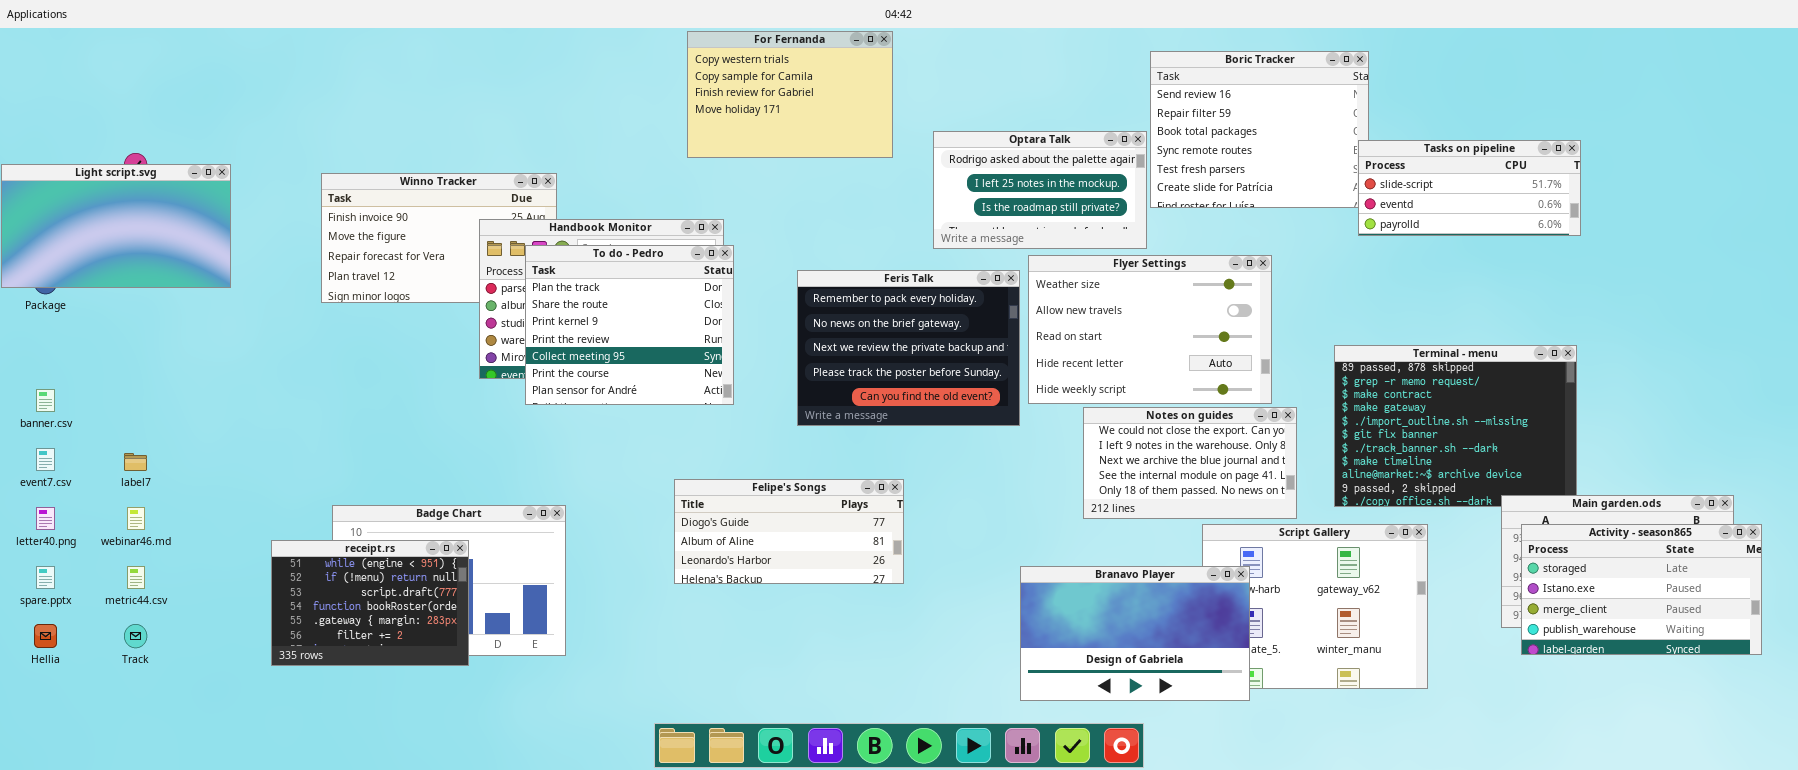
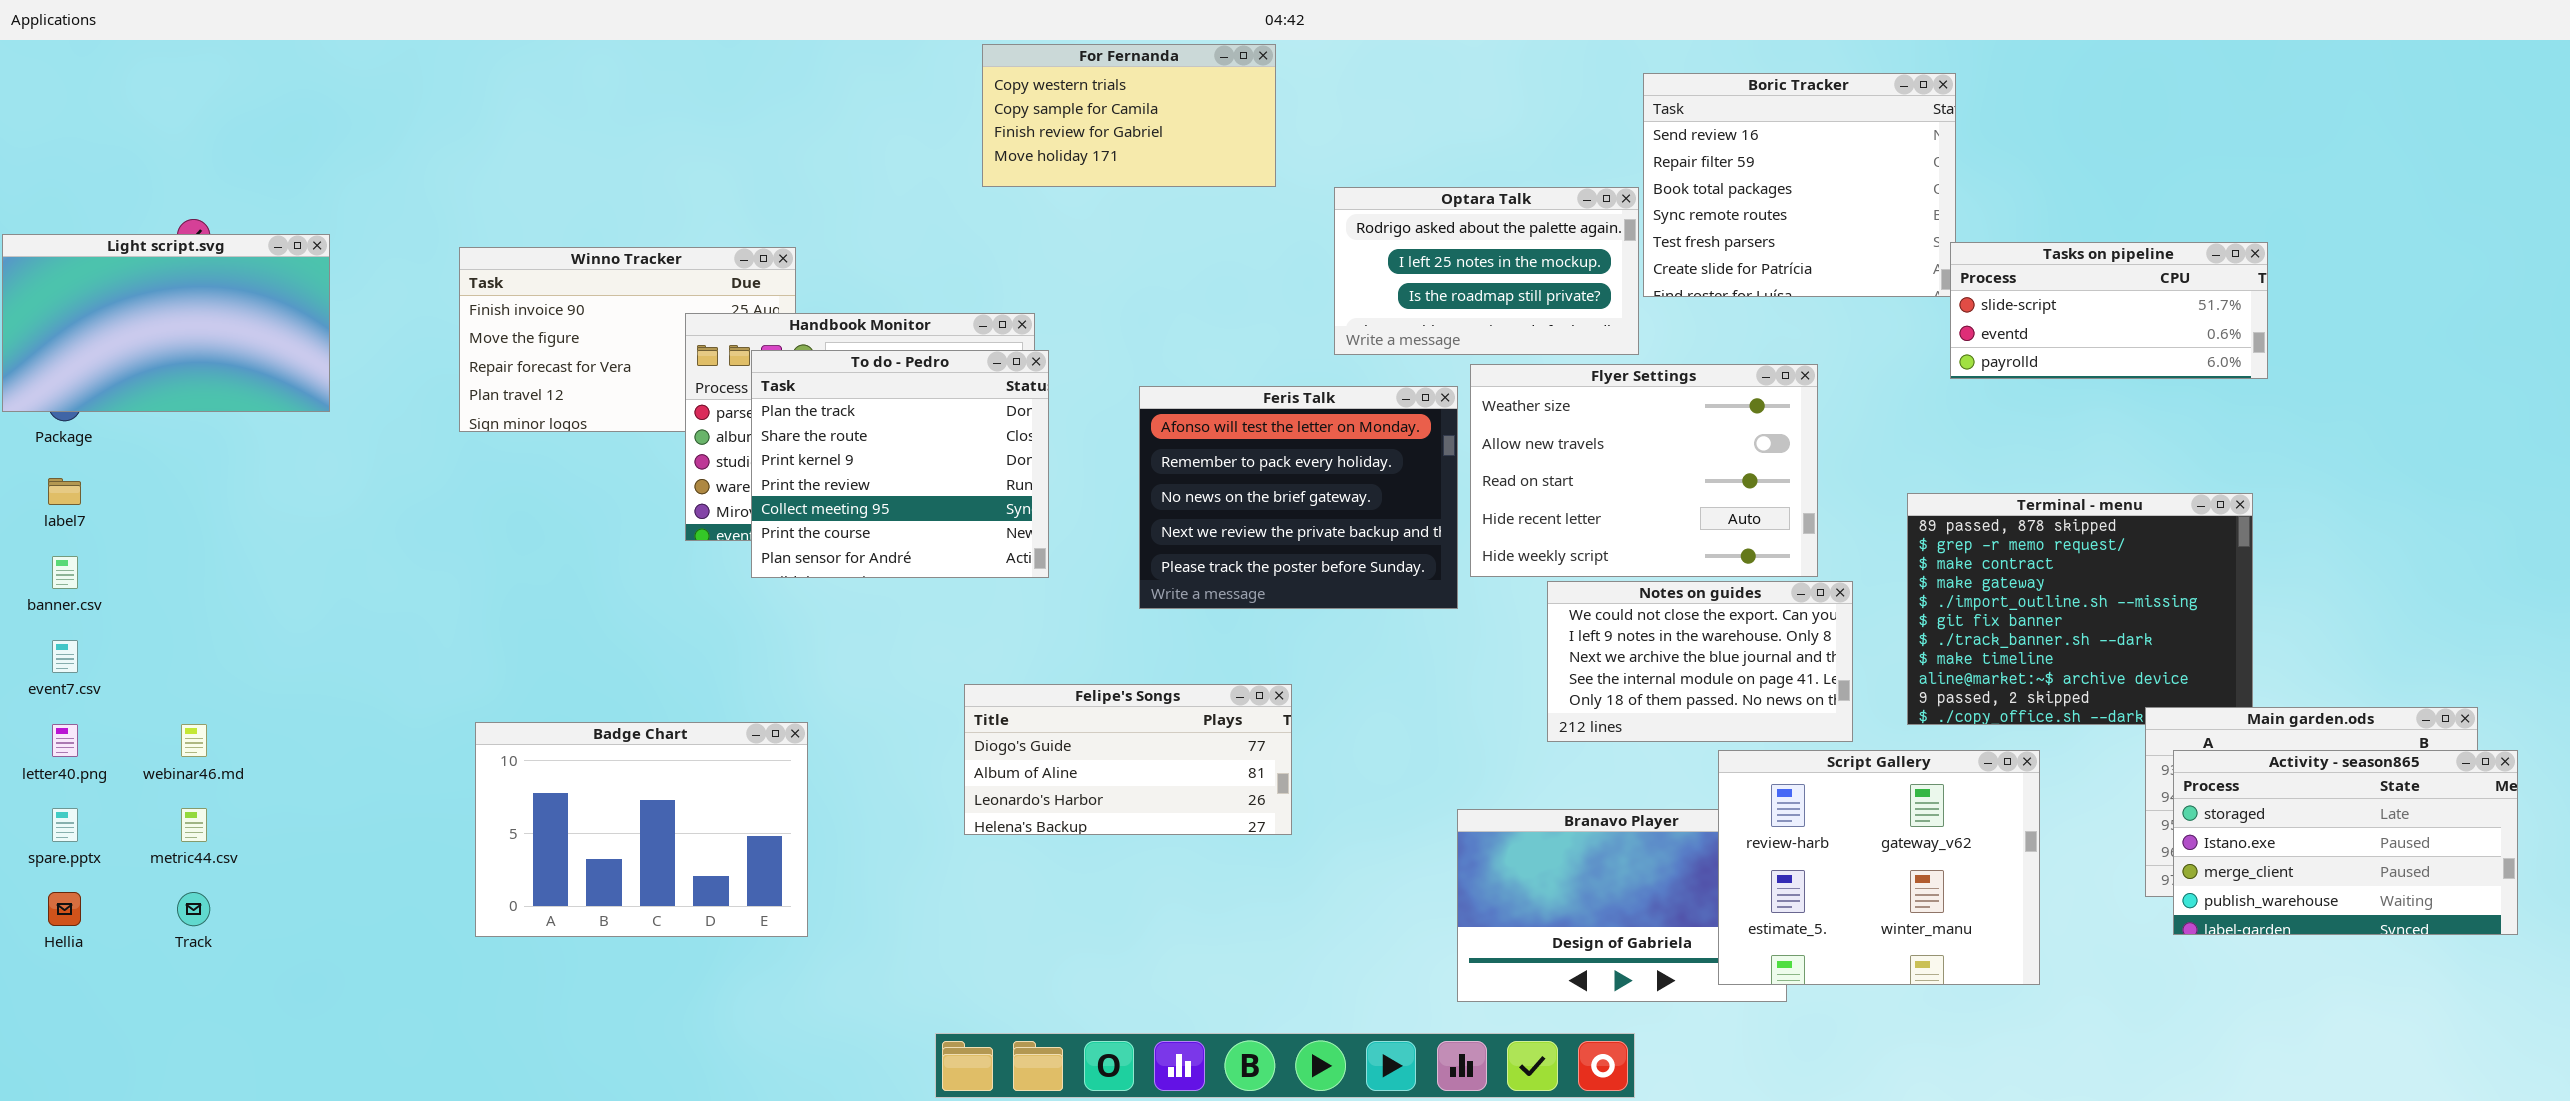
For Fernanda: [687,31,893,158] -> [982,44,1276,187], resized
Tasks on pipeline: [1358,140,1581,236] -> [1950,242,2268,379], moved
Feris Talk: [797,270,1020,426] -> [1139,386,1458,609], scrolled up 1 row
label7: [124,453,147,471] -> [48,478,81,505], moved
Script Gallery: [1202,524,1428,689] -> [1718,750,2040,985], raised
receipt.rs: [271,540,469,666] -> none, closed

